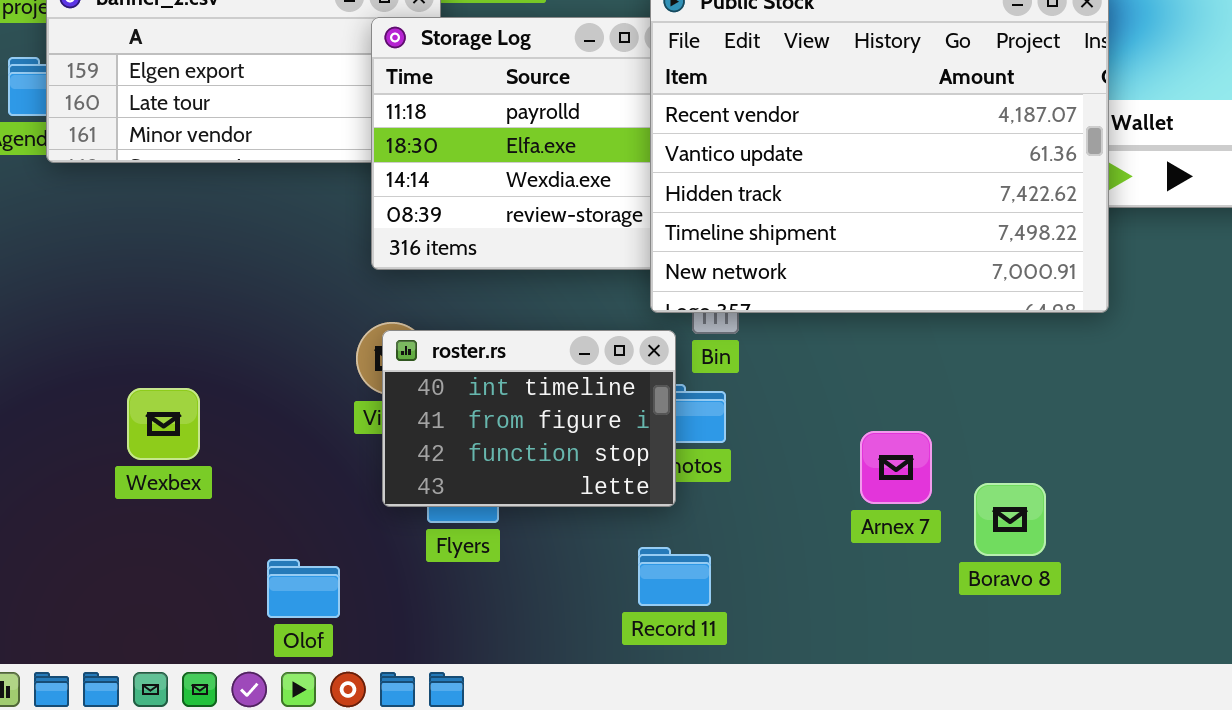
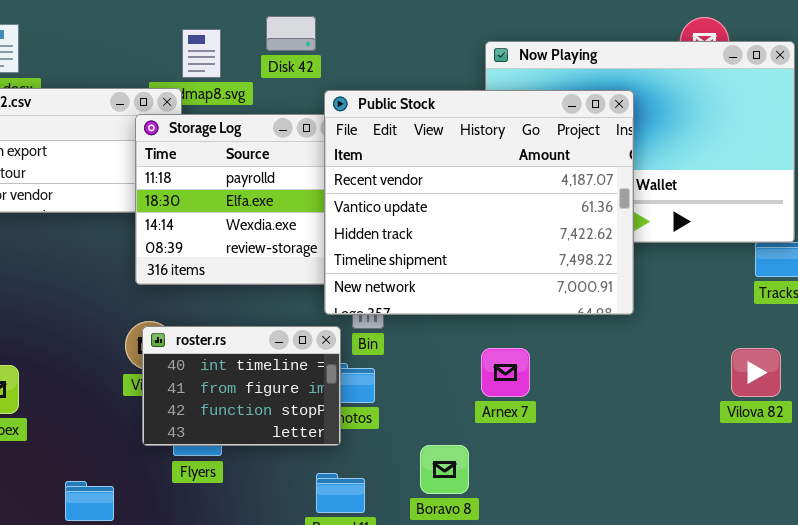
Arnex 7: [860,431,932,504] -> [481,348,530,397], moved
Boravo 8: [974,483,1046,556] -> [420,445,469,494], moved

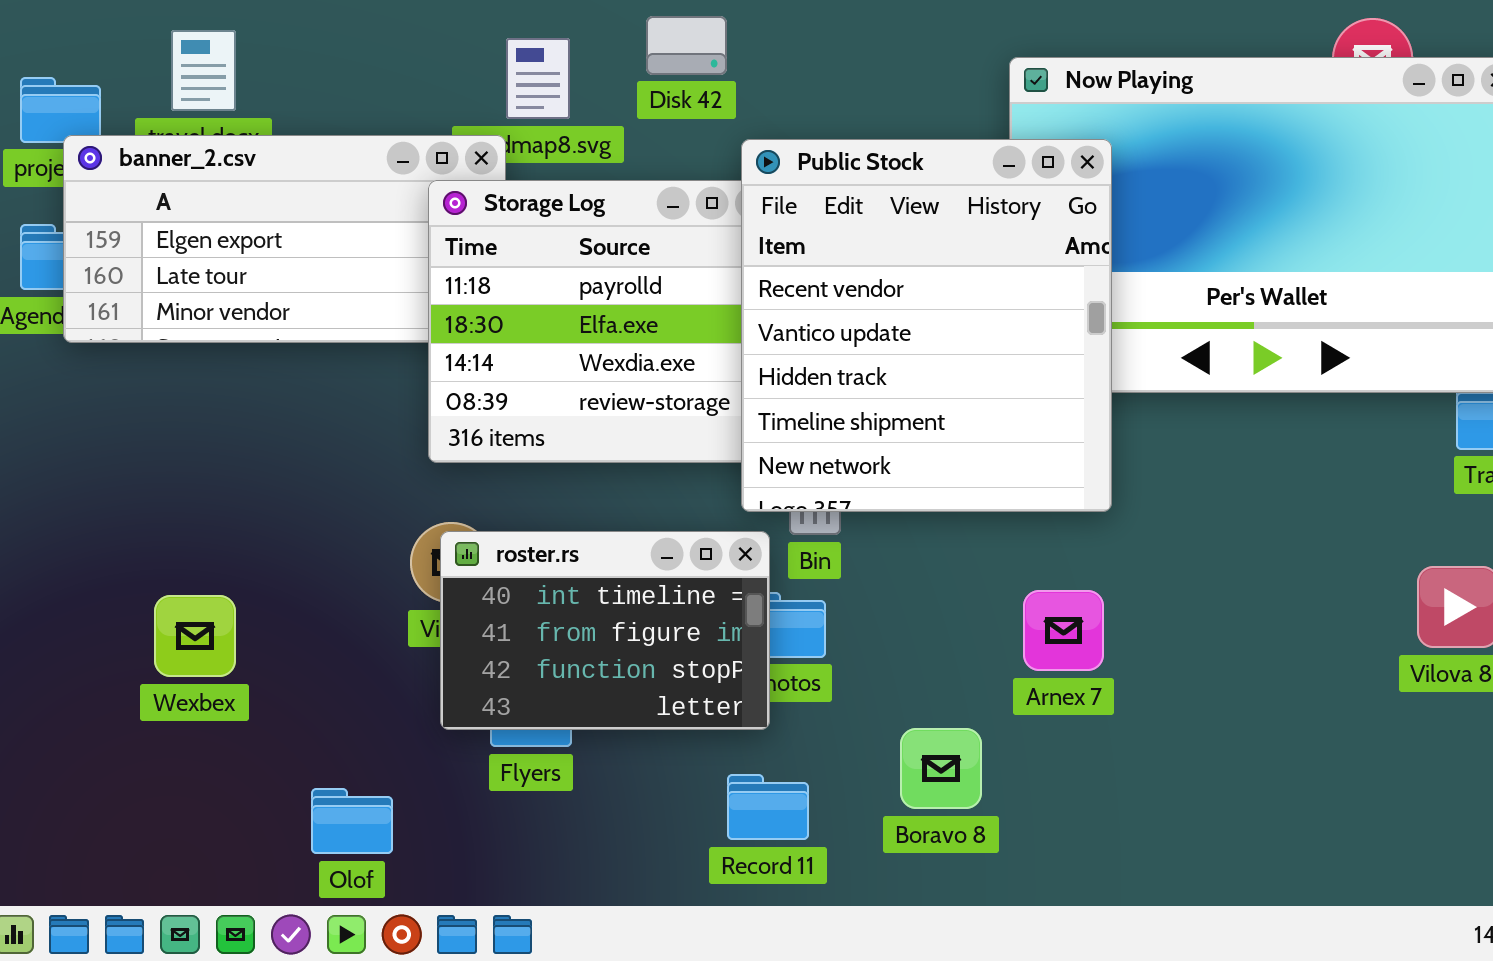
Public Stock: [324,90,634,315] -> [741,139,1112,512], resized
Arnex 7: [481,348,530,397] -> [1023,590,1104,671], moved

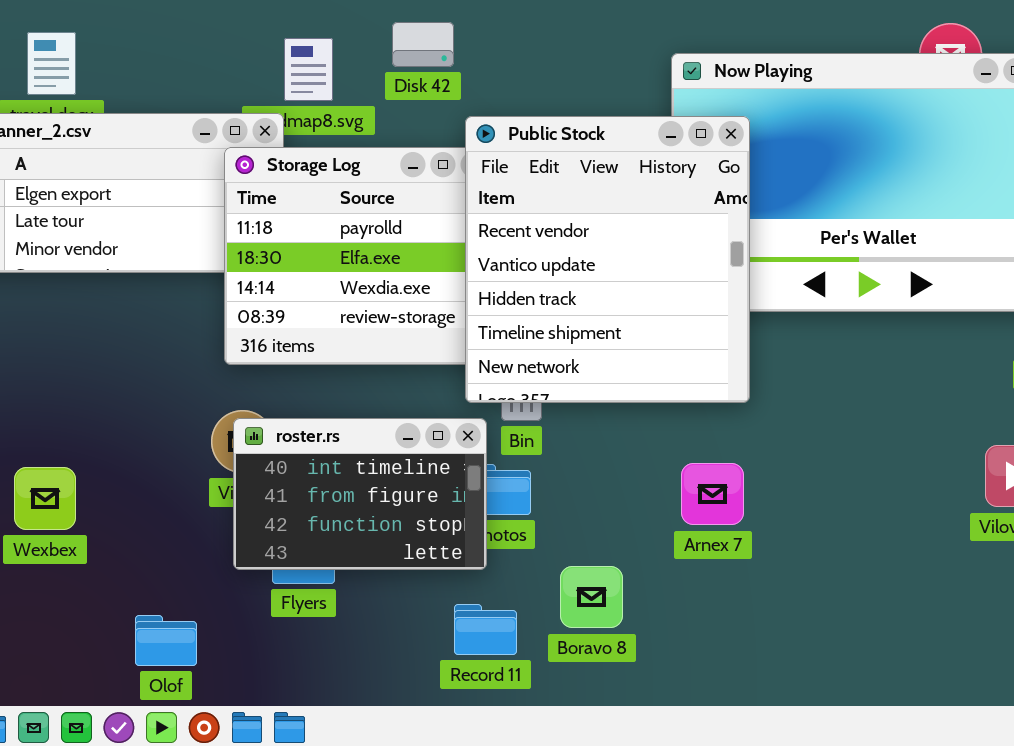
Boravo 8: [900,728,982,809] -> [560,566,623,628], moved

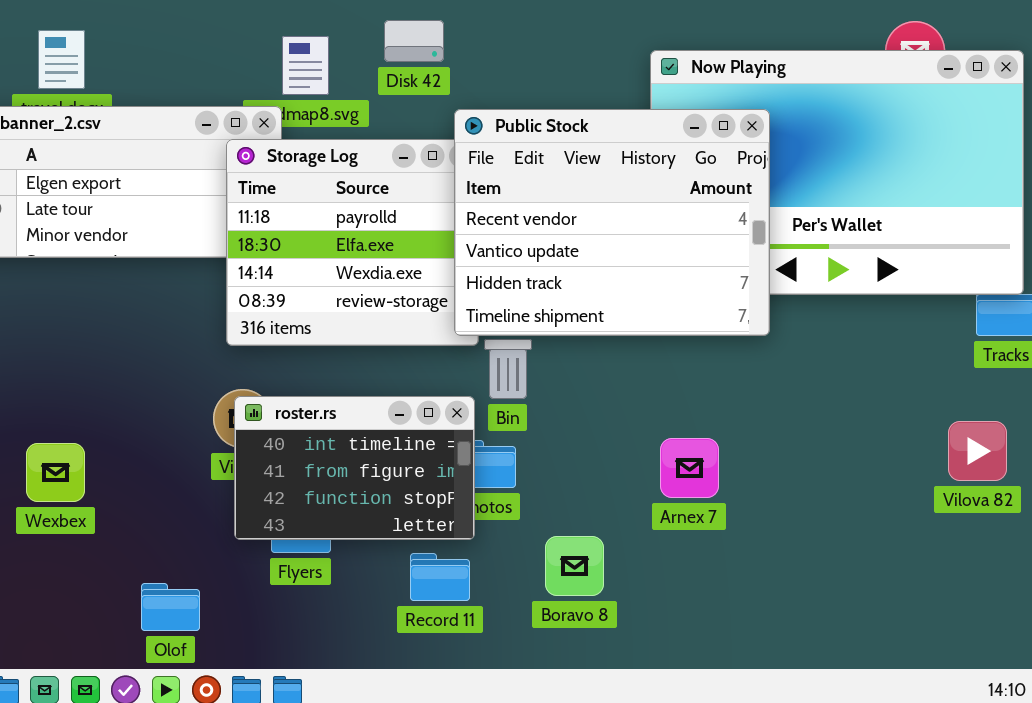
Public Stock: [465,116,750,403] -> [454,109,770,336], resized
Record 11: [454,604,517,655] -> [410,553,470,601], moved

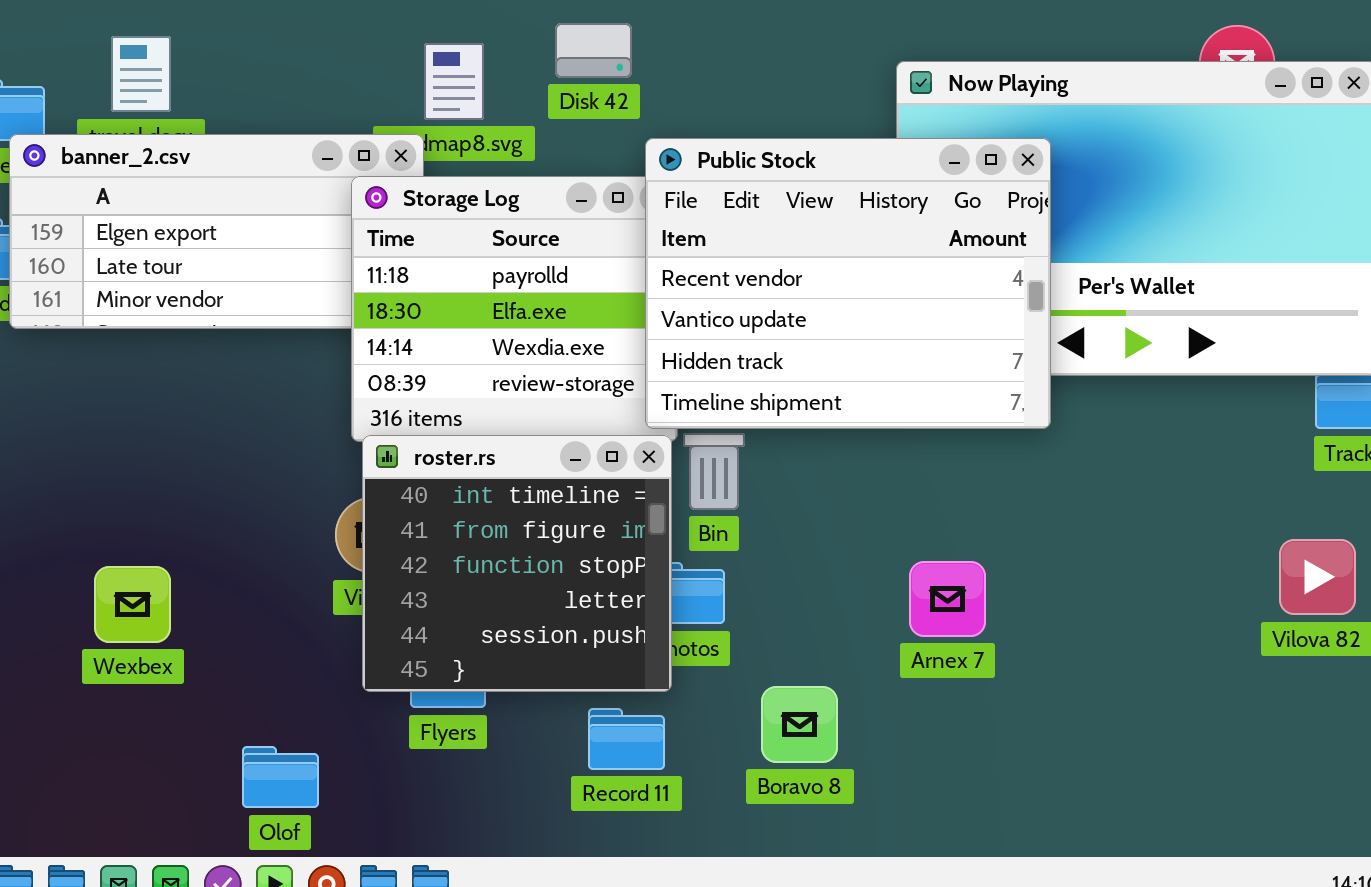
roster.rs: [234,396,475,540] -> [362,435,672,692], resized

